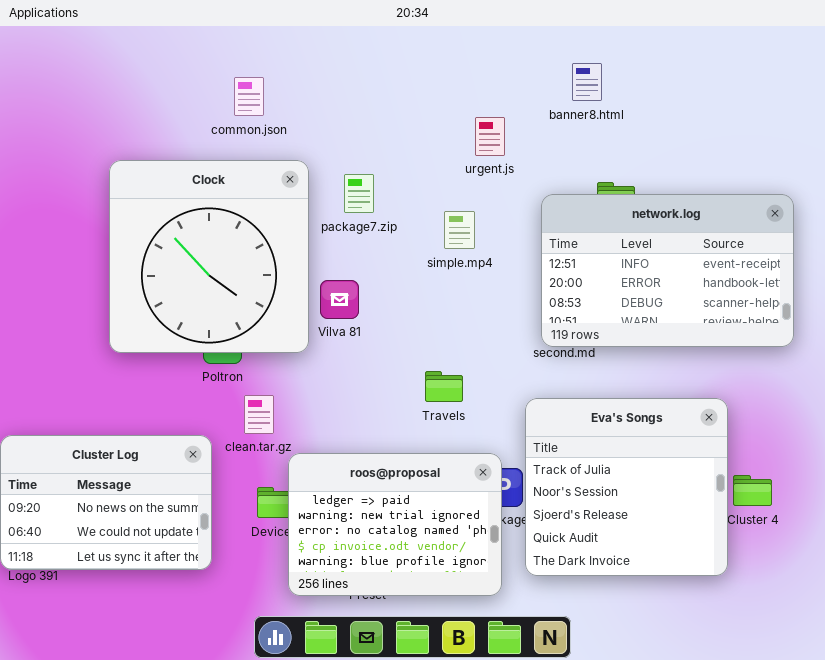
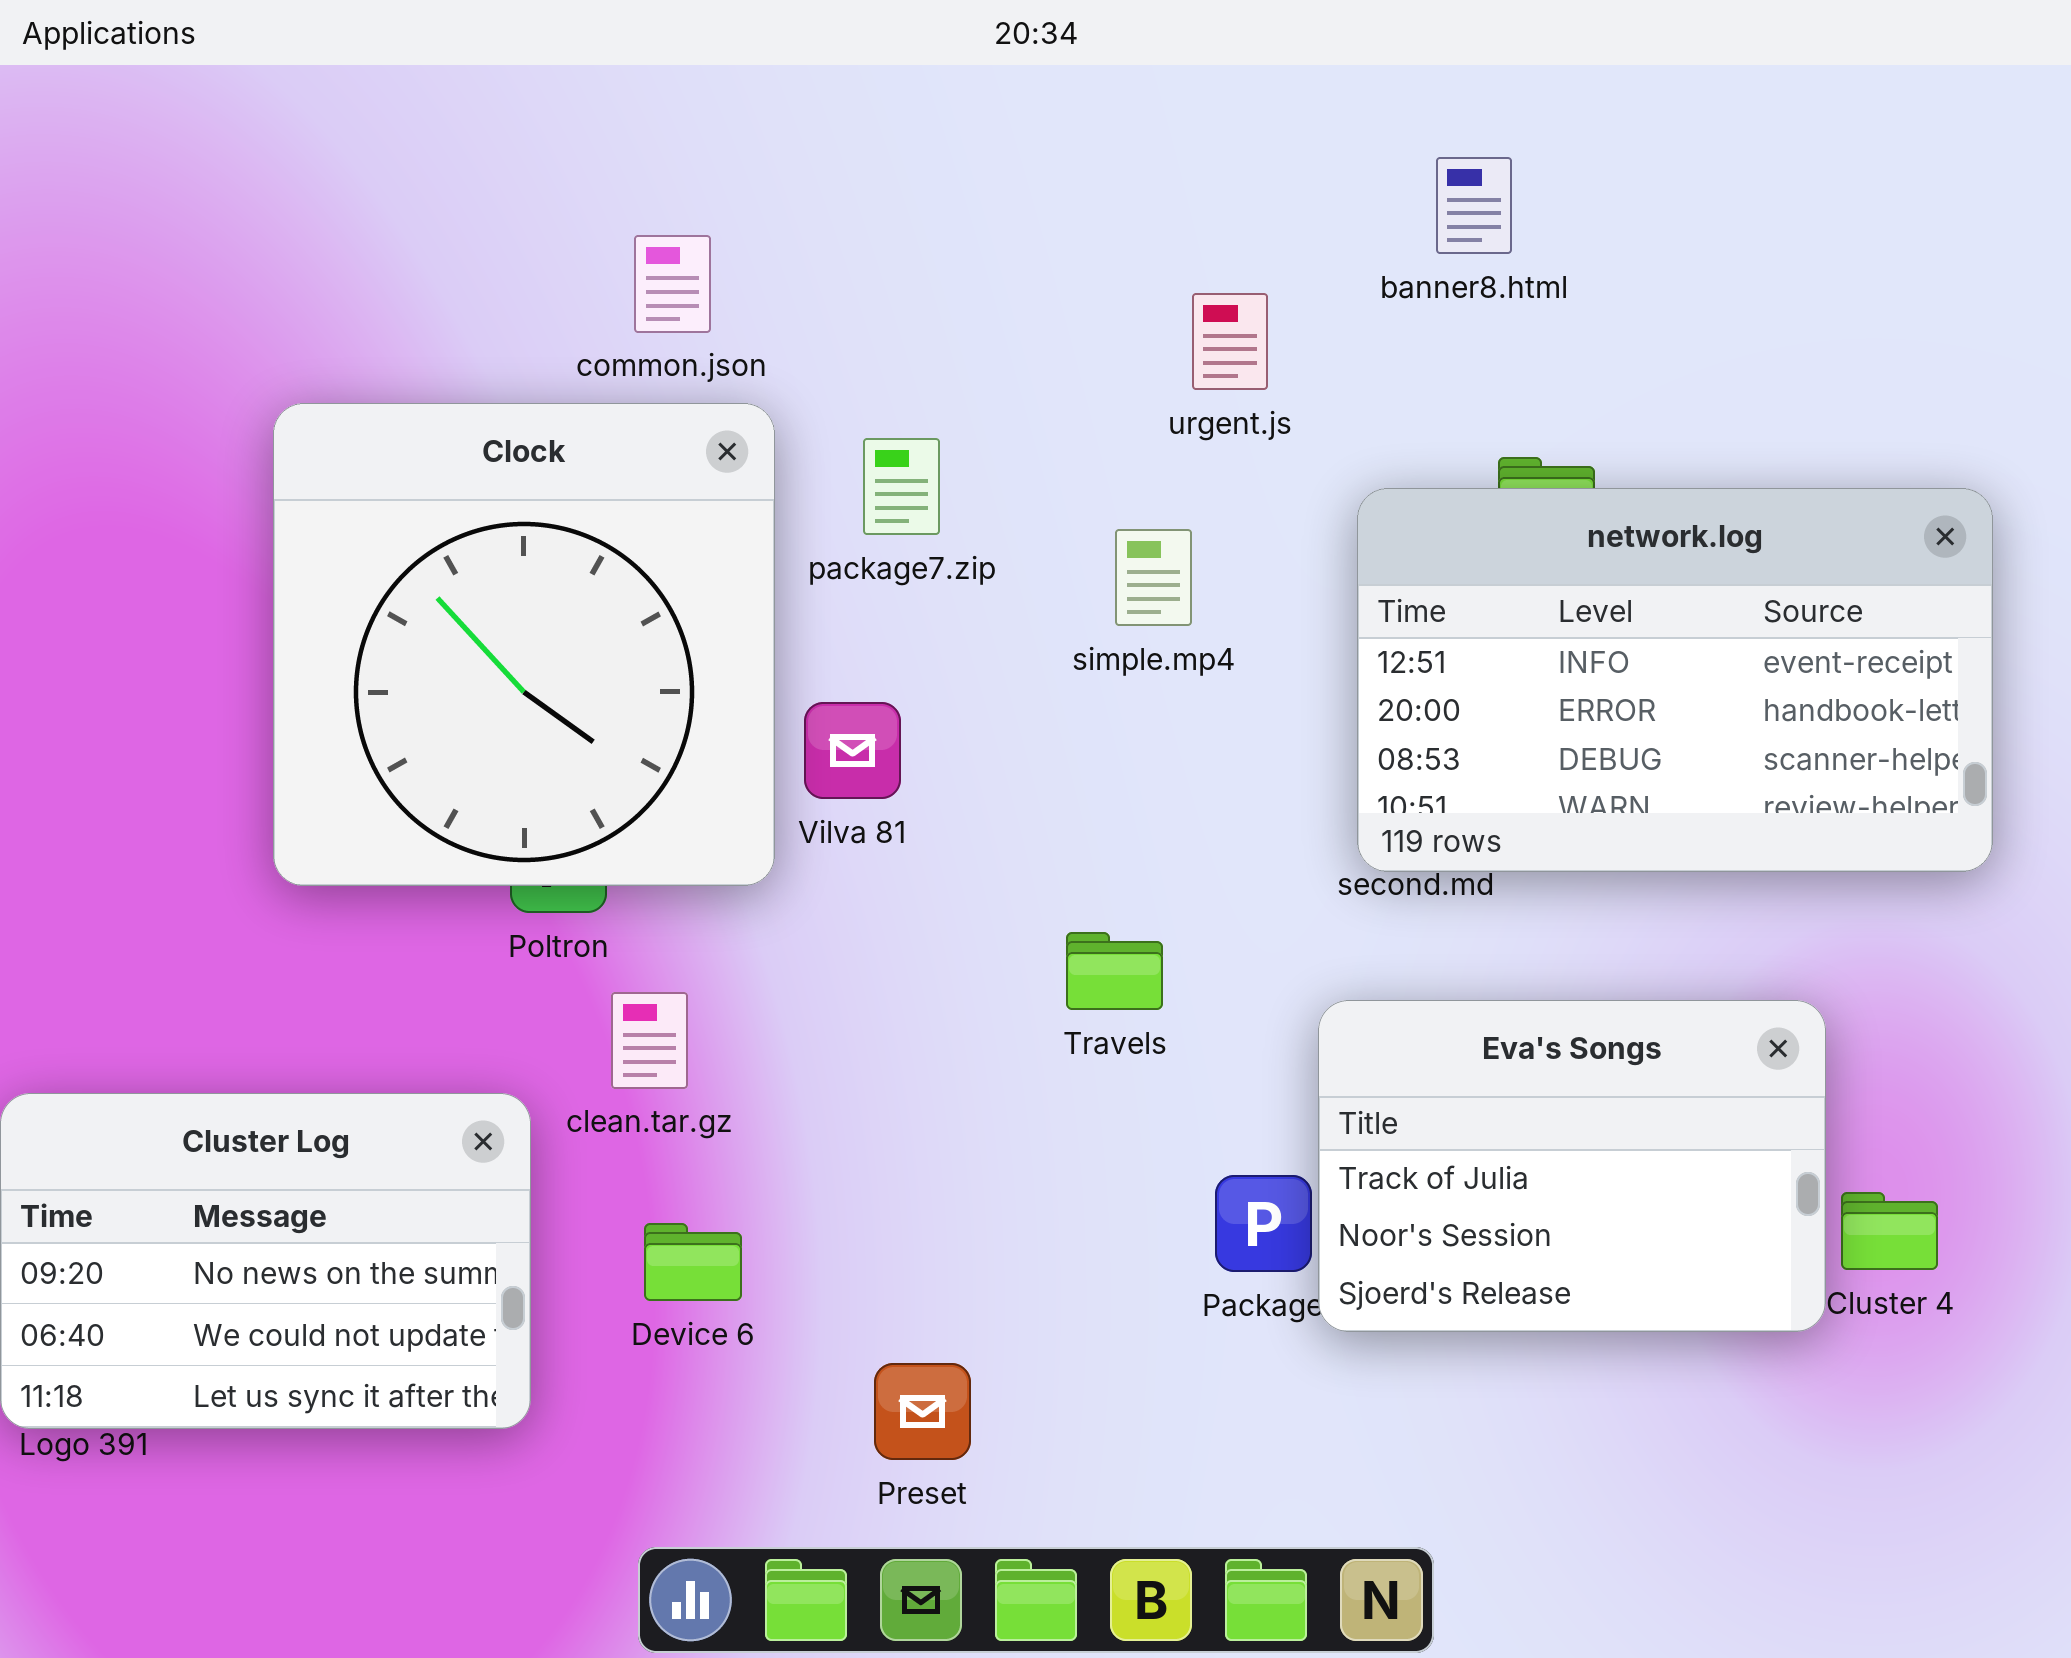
common.json: [234,77,264,116] -> [634,235,711,333], moved
Eva's Songs: [525,398,728,576] -> [1318,1000,1826,1332], resized
roos@proposal: [288,453,502,596] -> none, closed

